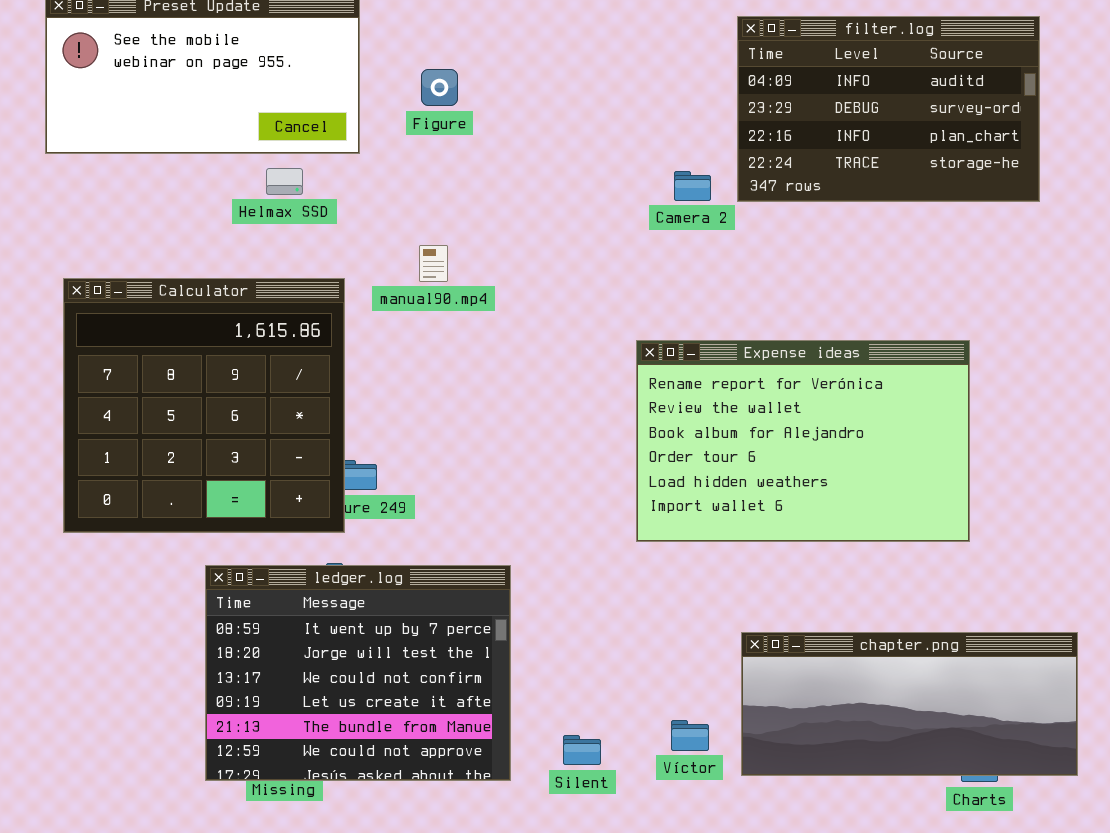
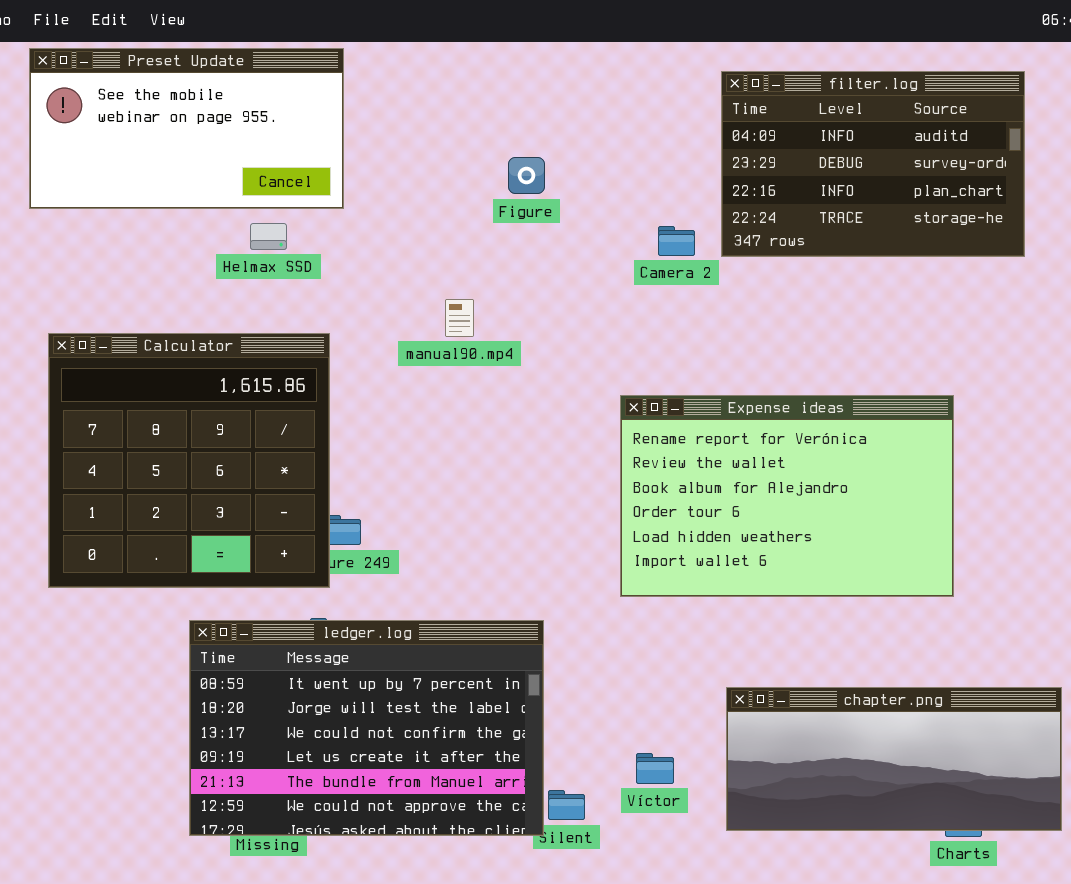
Figure: [421,69,458,106] -> [508,157,545,194], moved
manual90.mp4: [419,245,448,282] -> [445,299,474,337], moved
ledger.log: [205,565,511,781] -> [189,620,544,836], resized
Víctor: [671,720,709,751] -> [636,753,674,784], moved

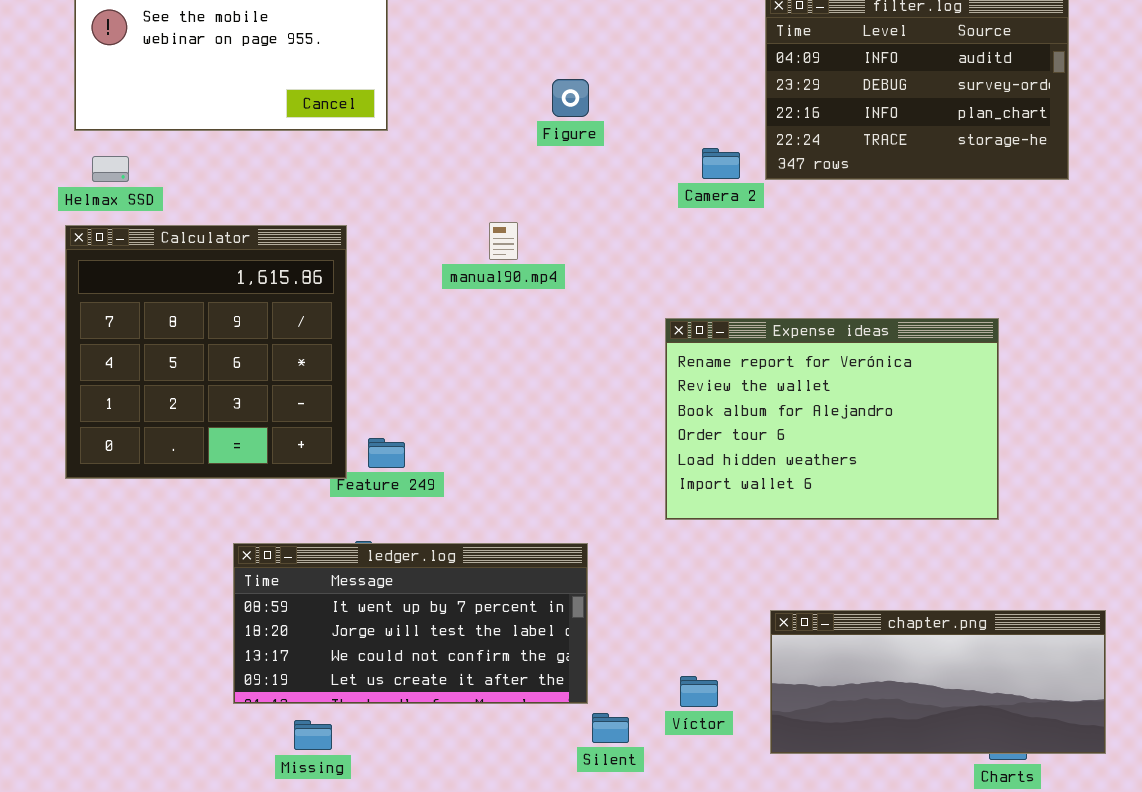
Helmax SSD: [250,223,287,250] -> [92,156,129,182], moved
Calculator: [48,333,330,588] -> [65,225,347,479], moved
ledger.log: [189,620,544,836] -> [233,543,588,704], resized

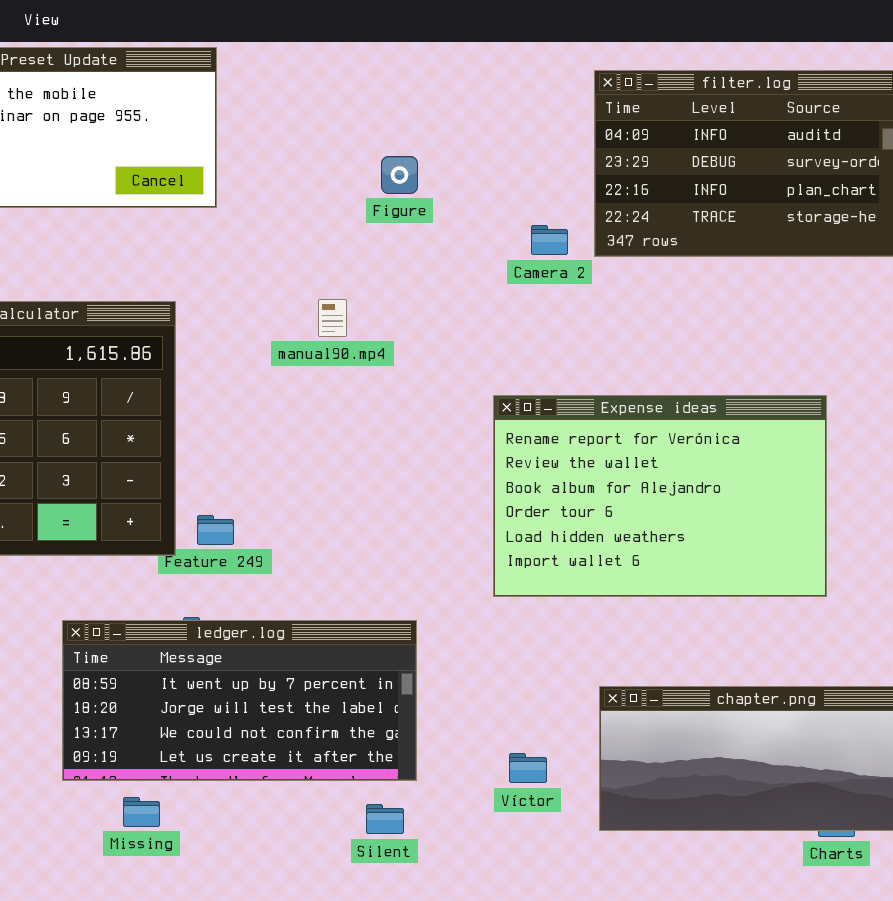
Silent: [592,713,629,743] -> [366,804,404,834], moved

